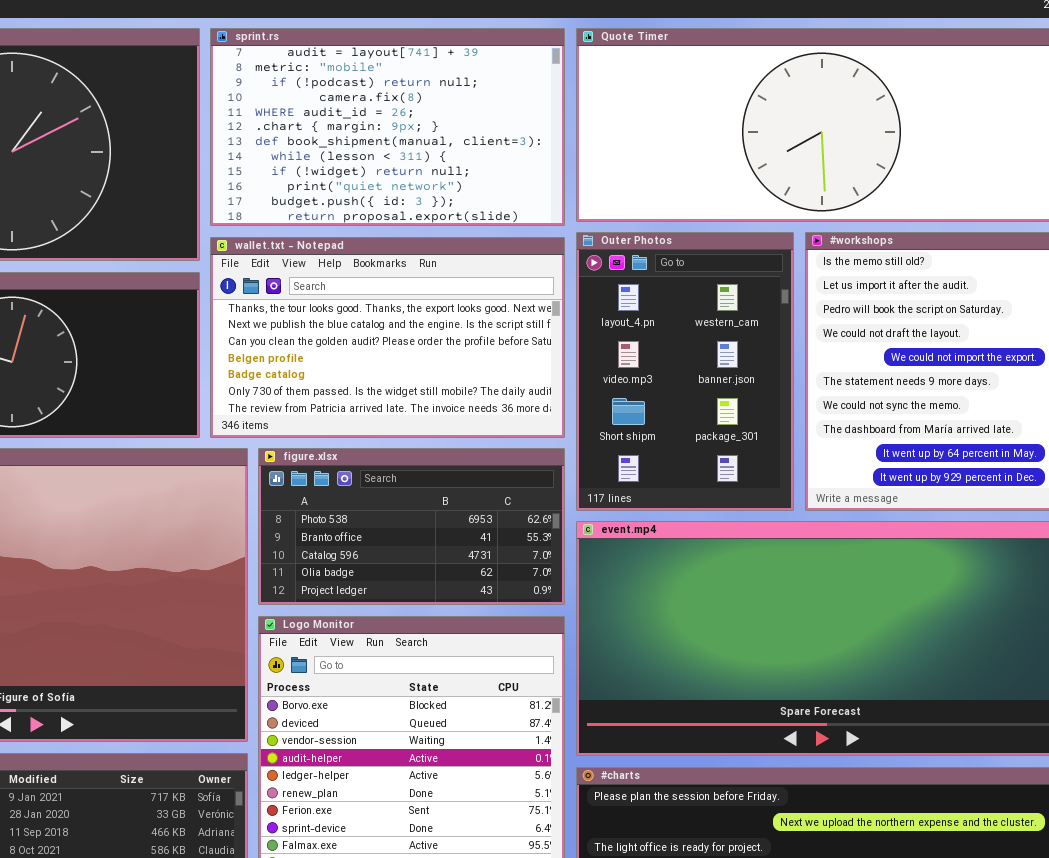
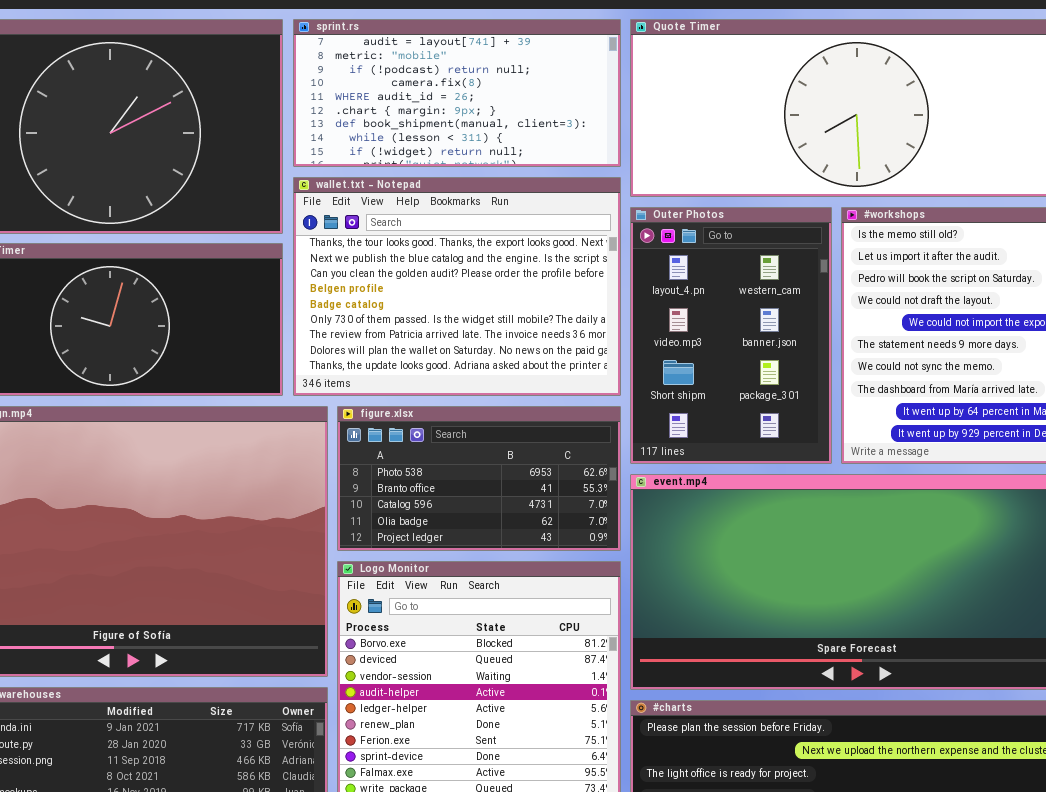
sprint.rs: [210,28,565,226] -> [293,19,621,167], resized
wallet.txt - Notepad: [210,237,565,438] -> [293,177,621,396], resized

